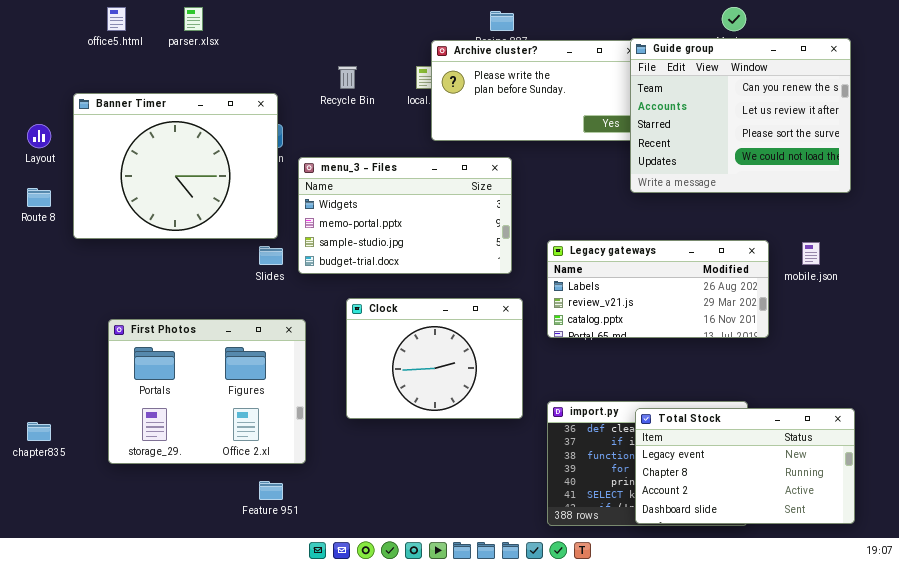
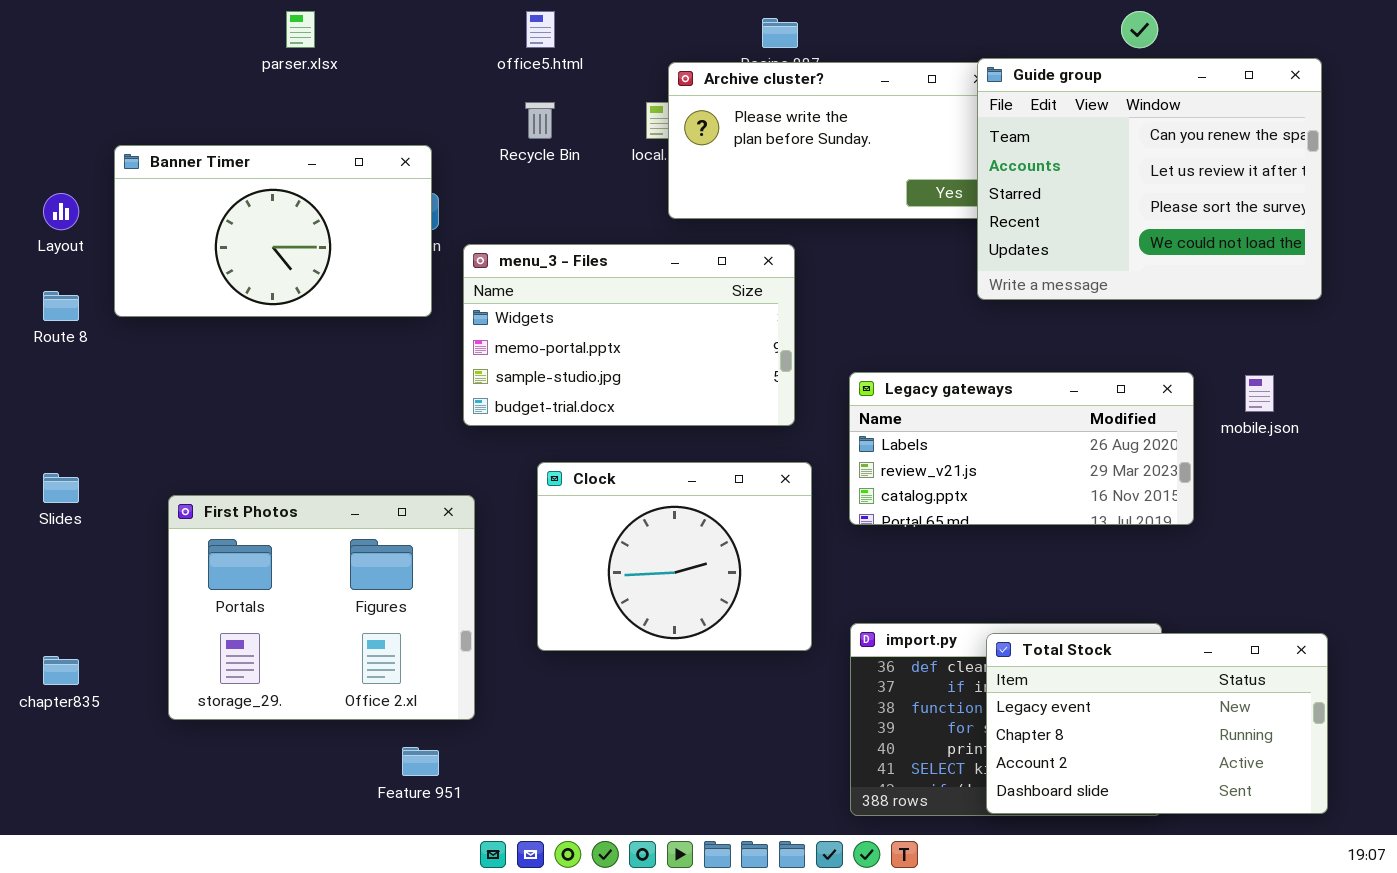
office5.html: [107,7,126,31] -> [526,11,555,48], moved
Banner Timer: [73,93,278,239] -> [114,145,432,317], resized
Slides: [259,246,283,265] -> [43,473,79,503], moved

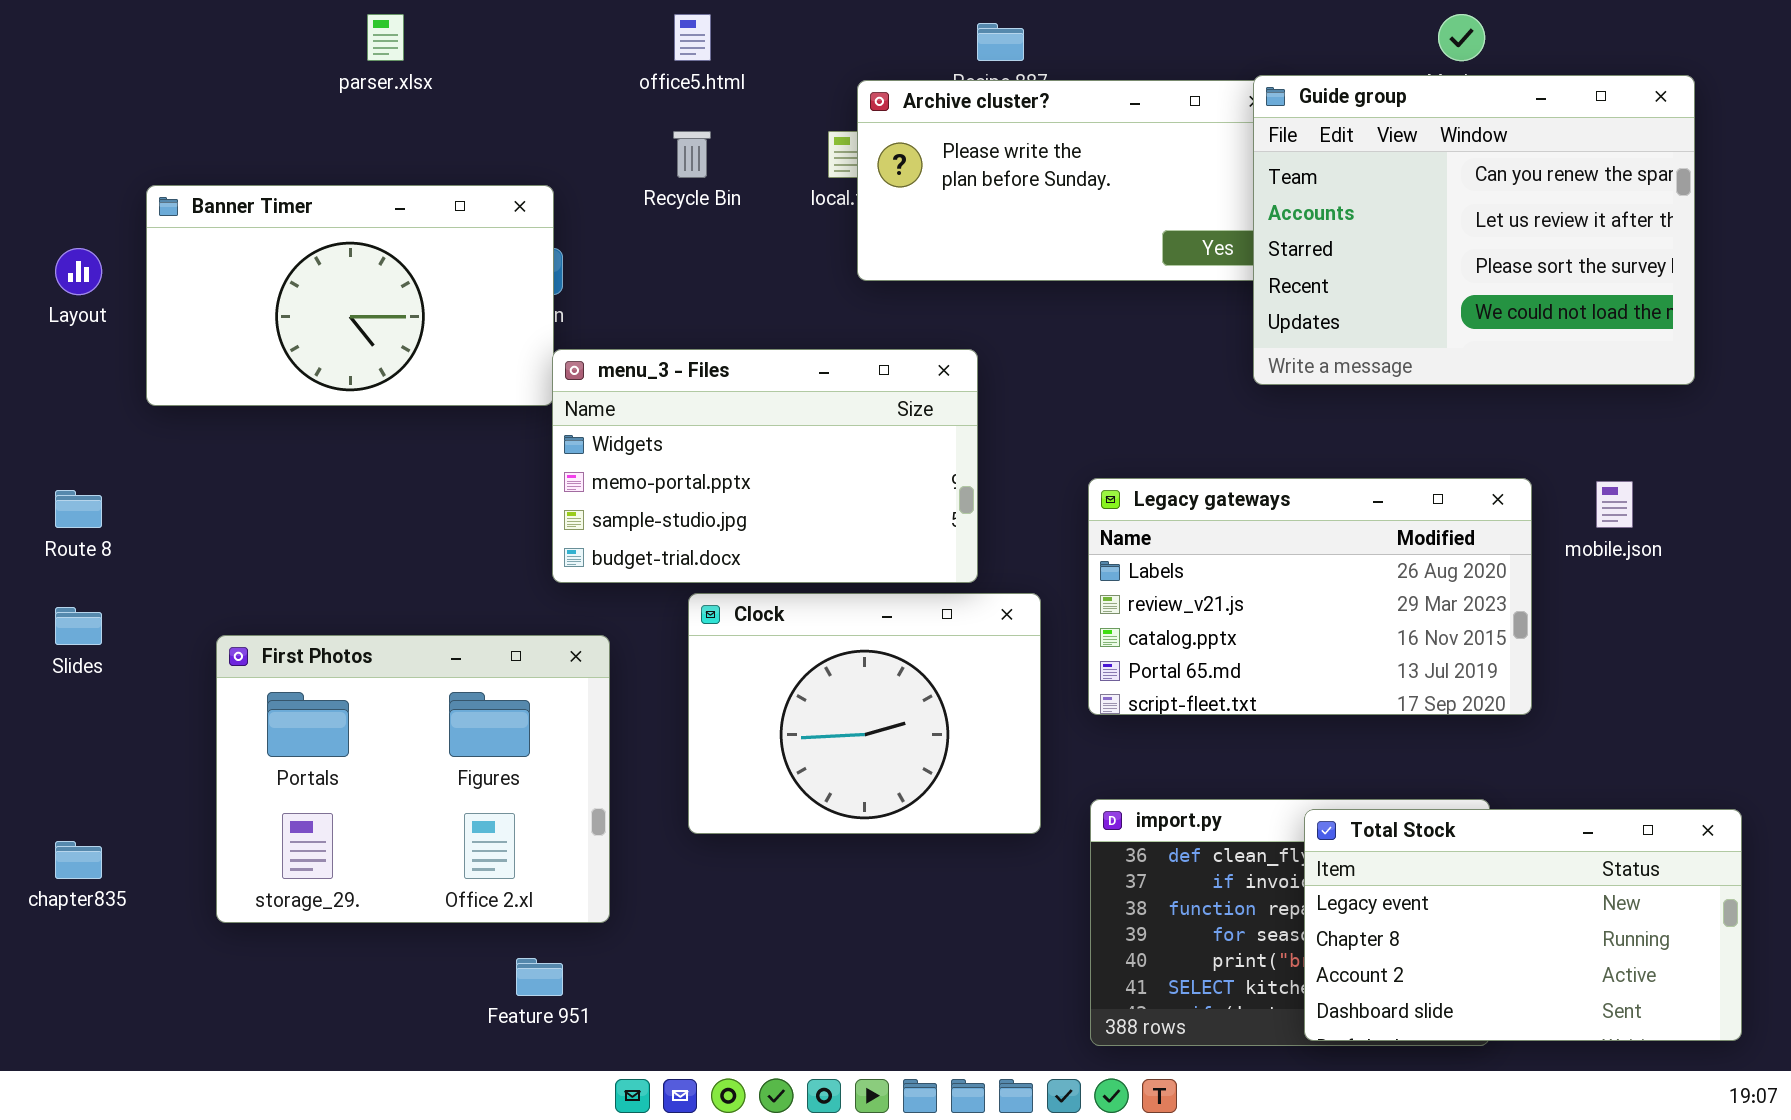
menu_3 - Files: [463,244,795,426] -> [552,349,978,583], moved
Route 8: [43,291,79,321] -> [55,490,102,528], moved
Legacy gateways: [849,372,1194,525] -> [1088,478,1532,715], resized
Total Stock: [986,633,1328,814] -> [1304,809,1742,1041], moved

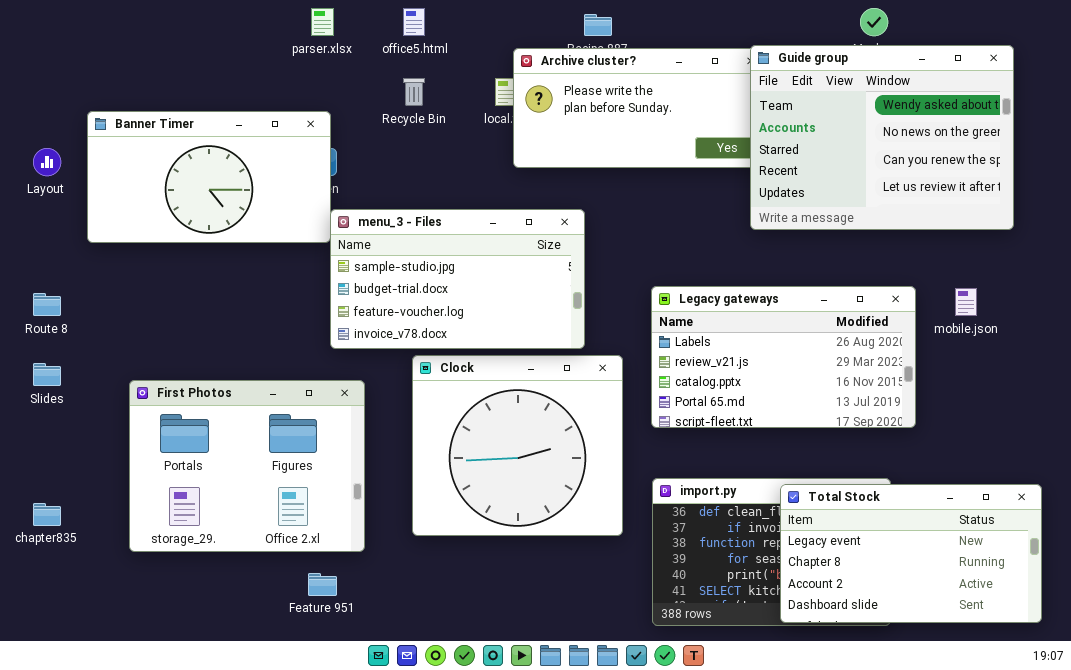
parser.xlsx: [367,14,404,61] -> [311,8,334,36], moved
Guide group: [1253,75,1695,385] -> [750,45,1014,230], scrolled up 2 rows
menu_3 - Files: [552,349,978,583] -> [330,209,585,349], scrolled down 2 rows
Clock: [688,593,1041,834] -> [412,355,623,536], resized

